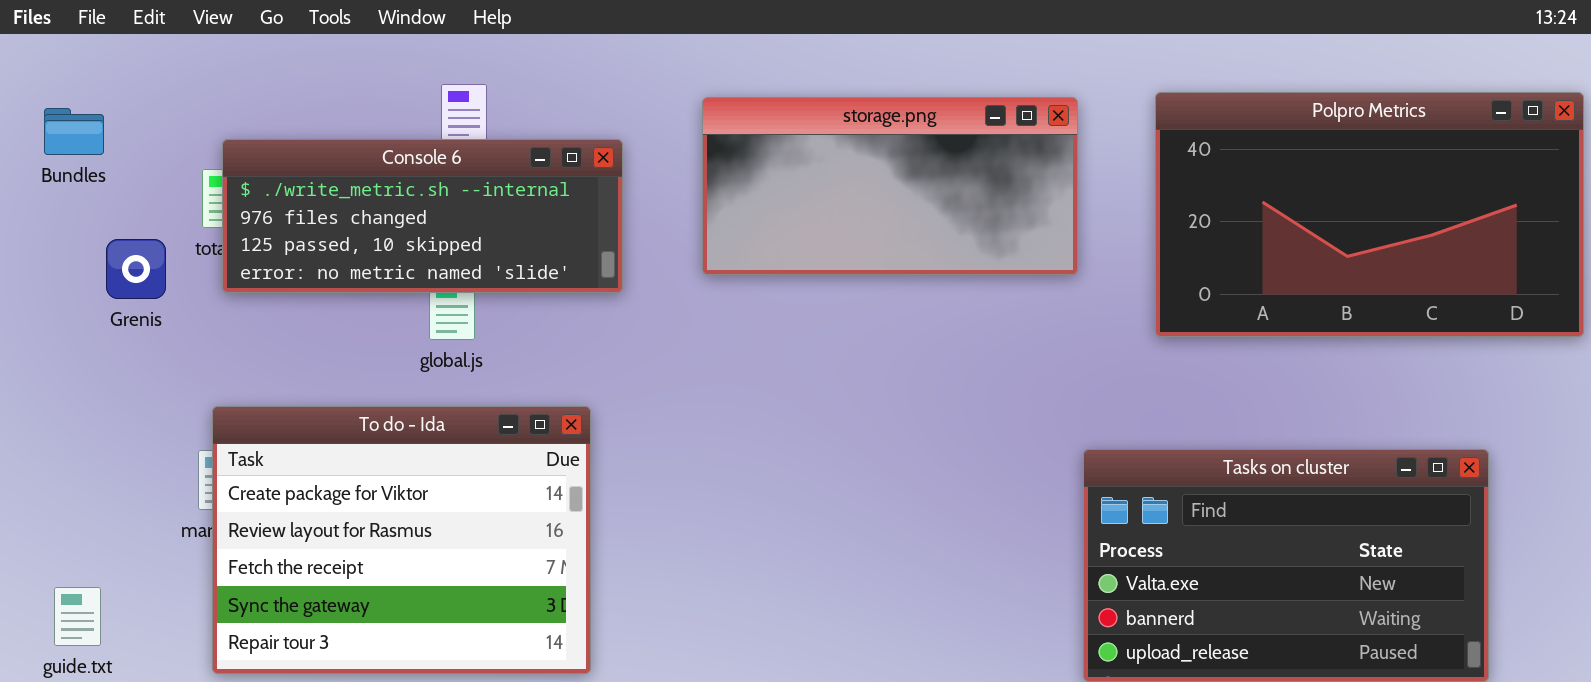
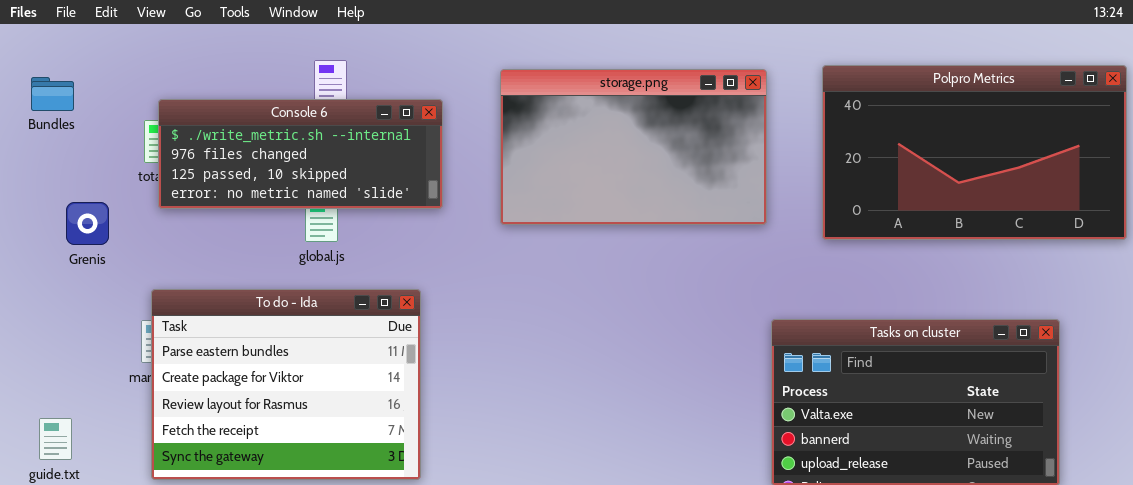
storage.png: [702,97,1078,275] -> [500,69,767,225], resized
Grenis: [106,239,166,299] -> [66,202,109,245], moved
To do - Ida: [212,406,591,674] -> [151,289,421,480], scrolled up 1 row

